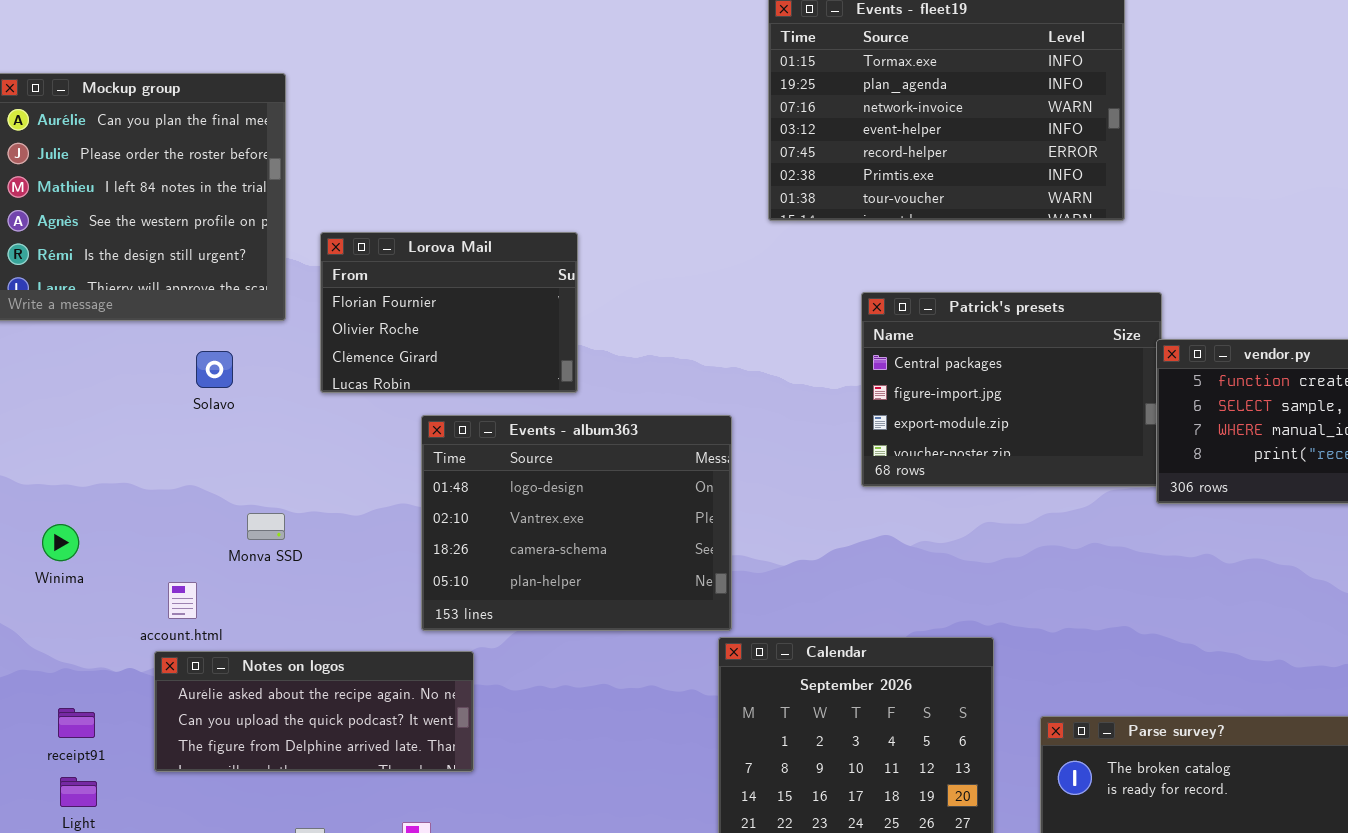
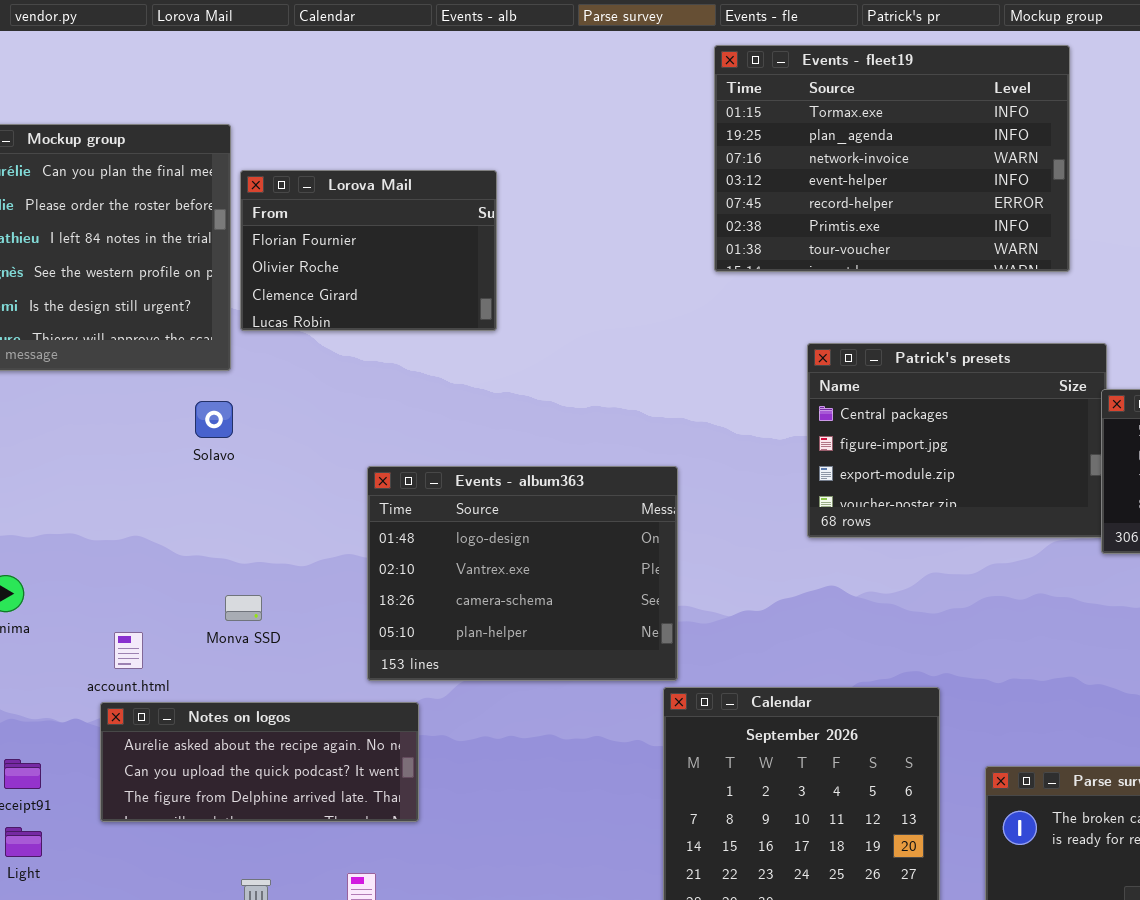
Lorova Mail: [320,232,578,393] -> [240,170,497,331], moved
Solavo: [196,351,233,388] -> [195,401,233,438], moved
Monva SSD: [247,513,285,540] -> [225,595,262,621], moved

